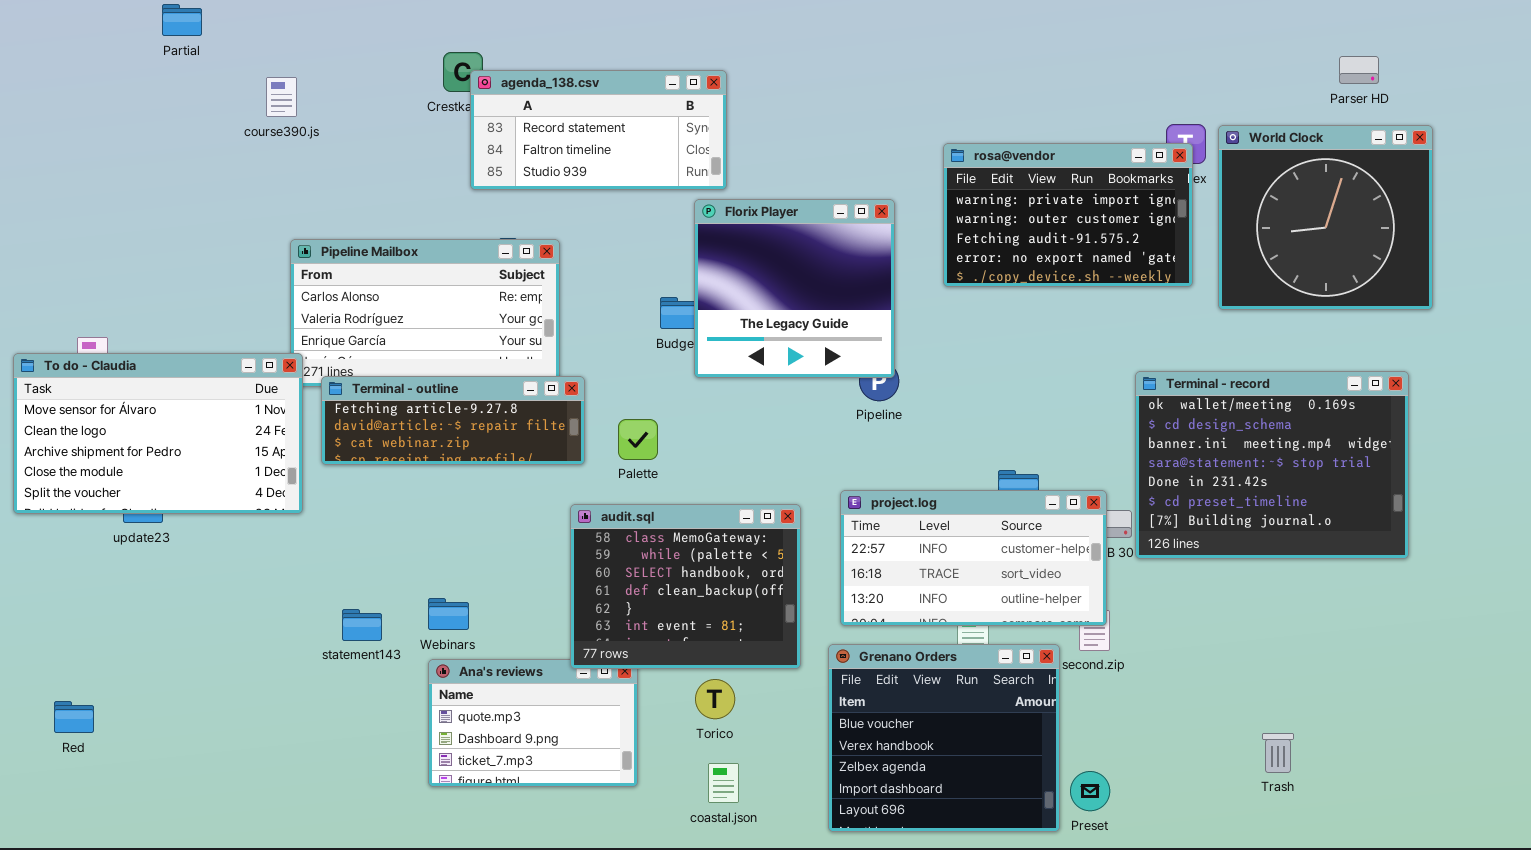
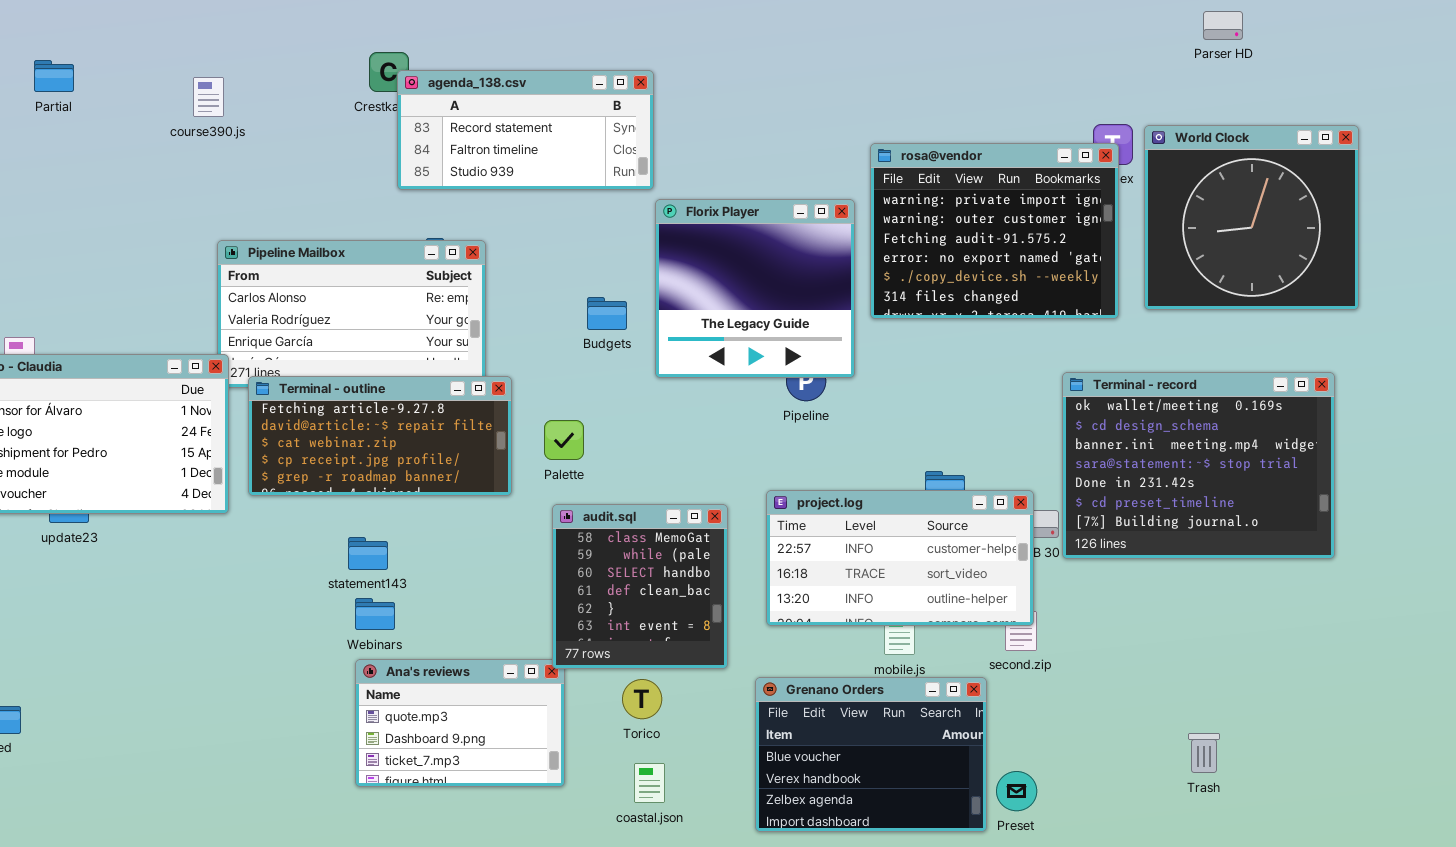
Partial: [162,4,202,36] -> [34,60,74,92], moved
Parser HD: [1339,56,1379,84] -> [1203,11,1243,40], moved
rosa@vendor: [943,143,1193,287] -> [870,143,1119,319], resized
Florix Player: [694,199,895,378] -> [655,199,855,378], moved
Terminal - outline: [321,376,585,465] -> [248,376,512,496], resized
audit.sql: [570,504,801,669] -> [552,504,728,669], resized
statement143: [342,609,382,641] -> [348,537,388,570], moved
Grenano Orders: [828,644,1060,832] -> [755,677,987,832], resized

